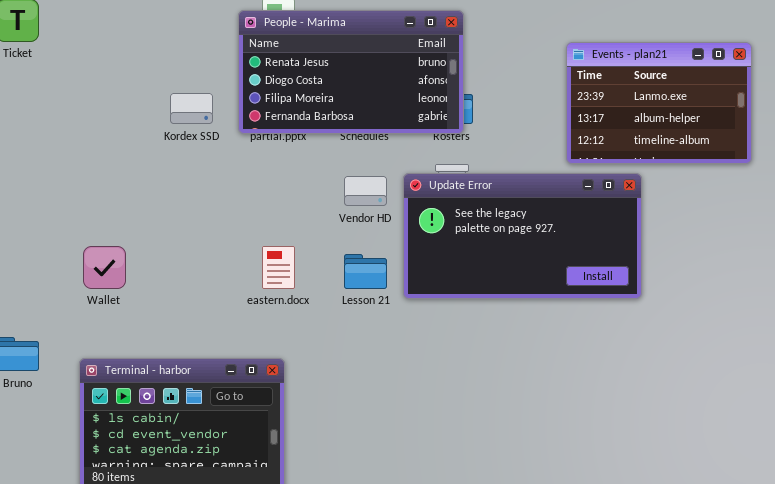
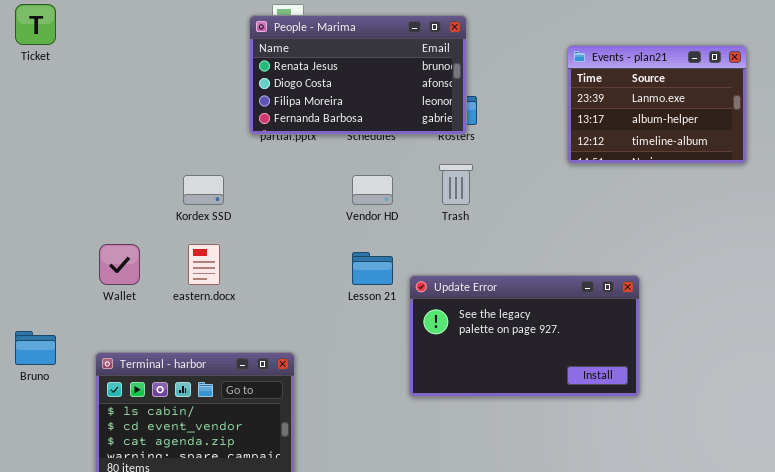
Kordex SSD: [170,93,213,124] -> [183,175,224,205], moved
Update Error: [403,173,642,299] -> [409,275,640,397], moved
eastern.docx: [262,246,295,289] -> [188,244,220,285], moved

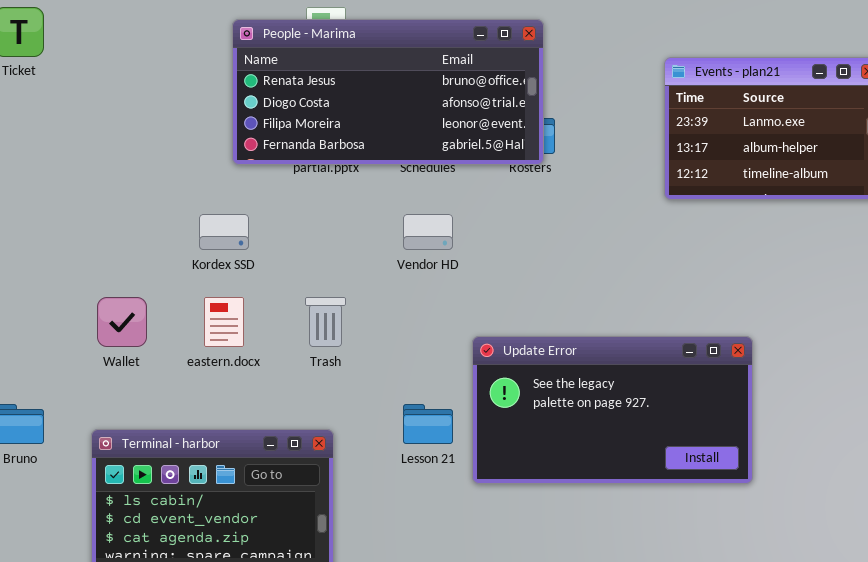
People - Marima: [249,15,467,135] -> [232,19,544,165], resized
Trash: [439,164,473,205] -> [305,297,346,347], moved
Lesson 21: [352,252,393,285] -> [403,404,453,444], moved

